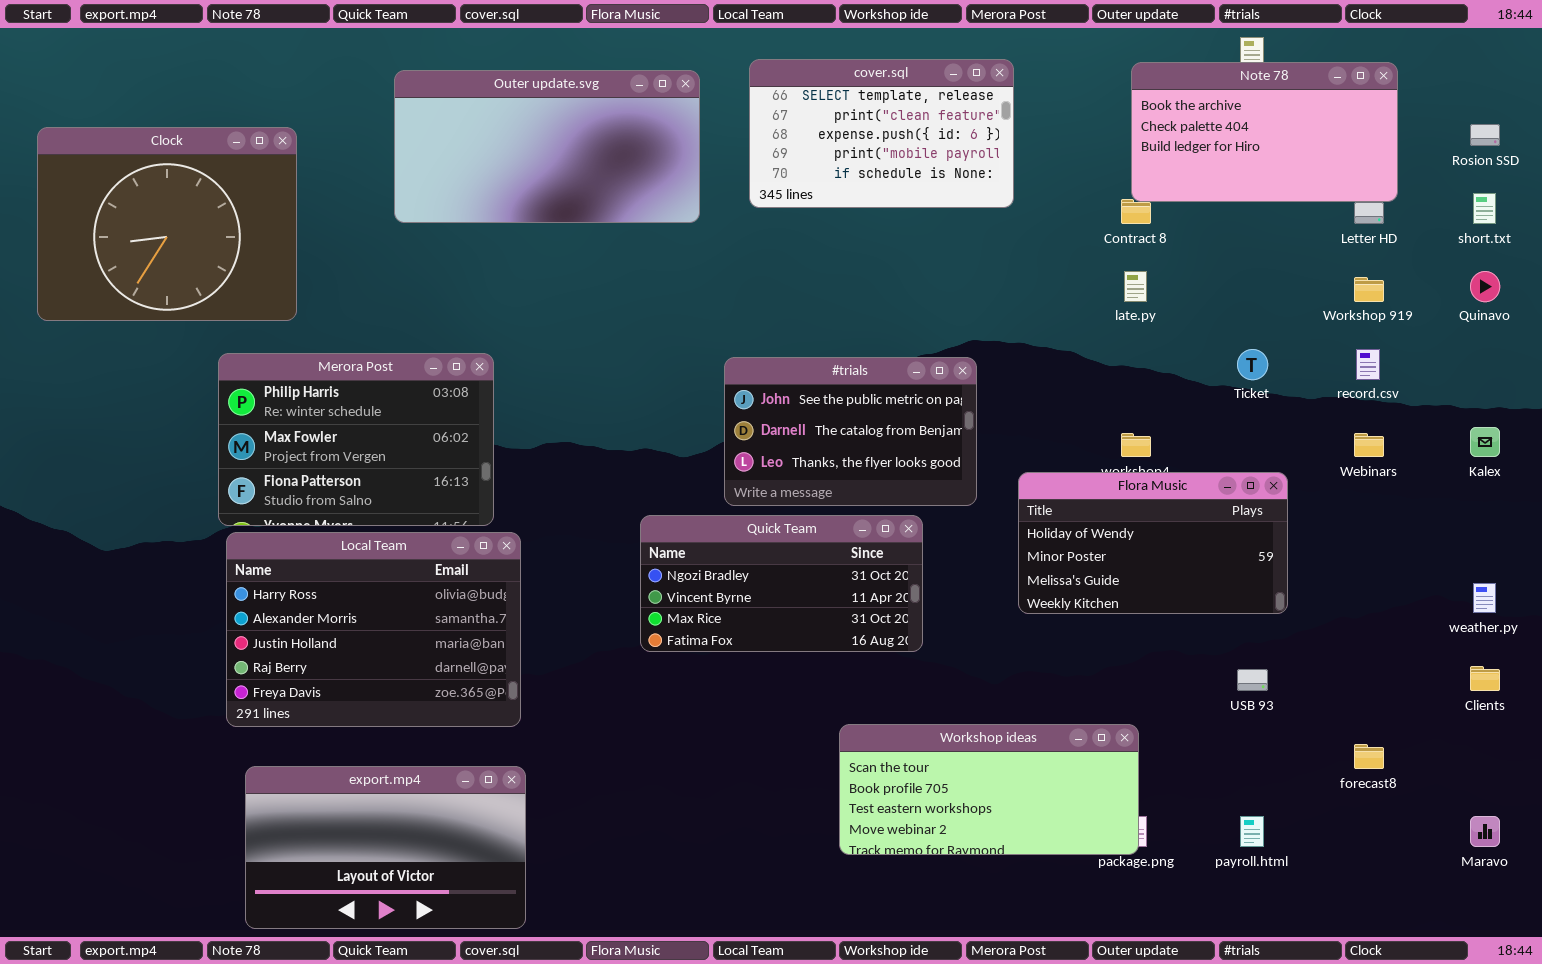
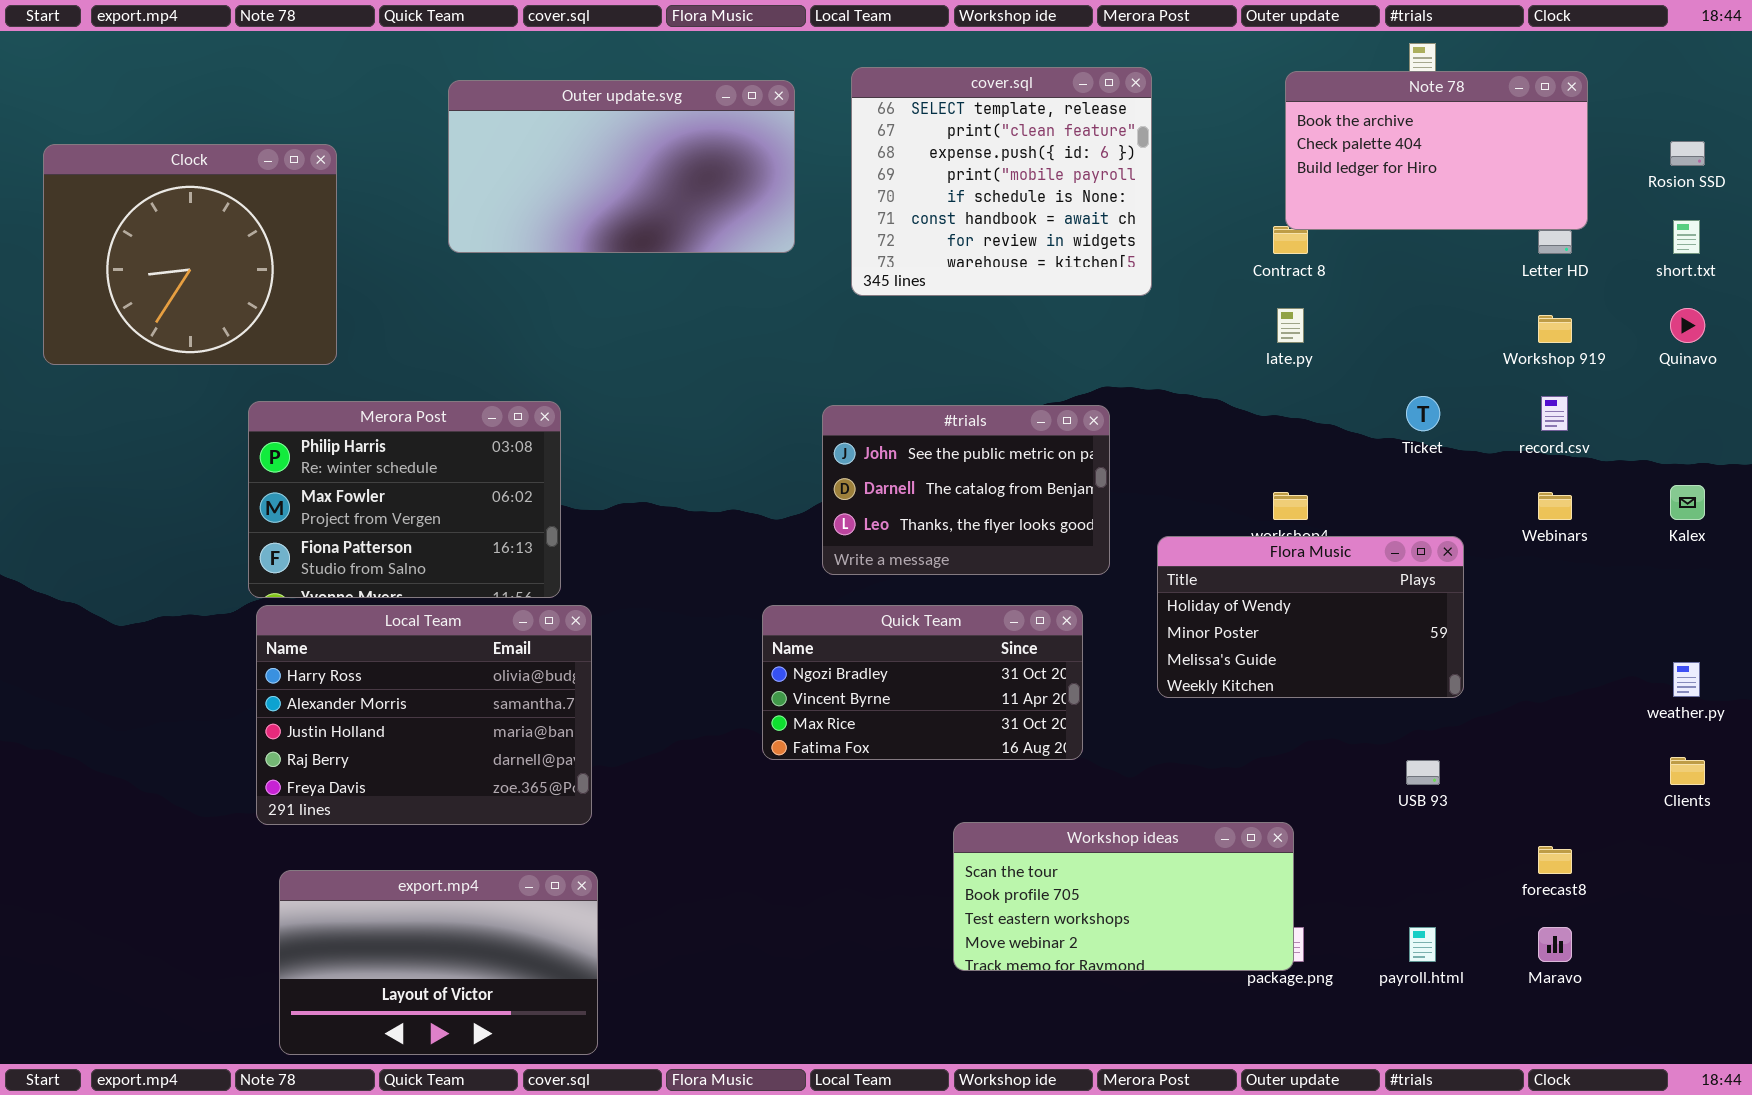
cover.sql: [749,59,1014,208] -> [851,67,1152,296], resized
Quick Team: [640,515,923,652] -> [762,605,1083,760], moved
Maravo: [1470,816,1500,847] -> [1538,927,1572,962], moved

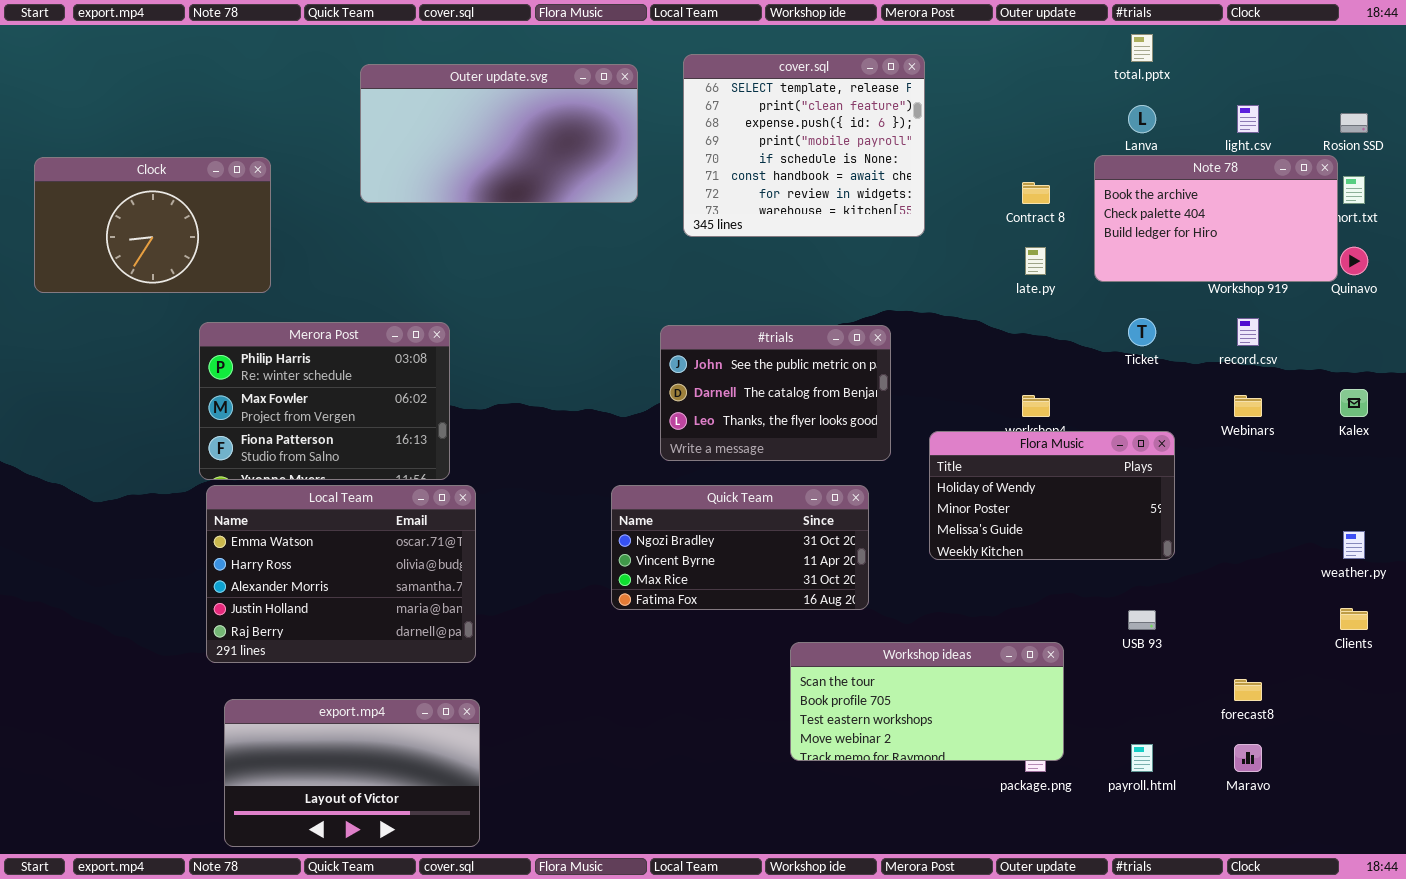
Note 78: [1285,71,1588,230] -> [1094,155,1338,282], moved
Clock: [43,144,337,365] -> [34,157,271,293], resized
Local Team: [256,605,592,825] -> [206,485,476,663], scrolled up 1 row
Workshop ideas: [953,822,1294,971] -> [790,642,1064,761], moved

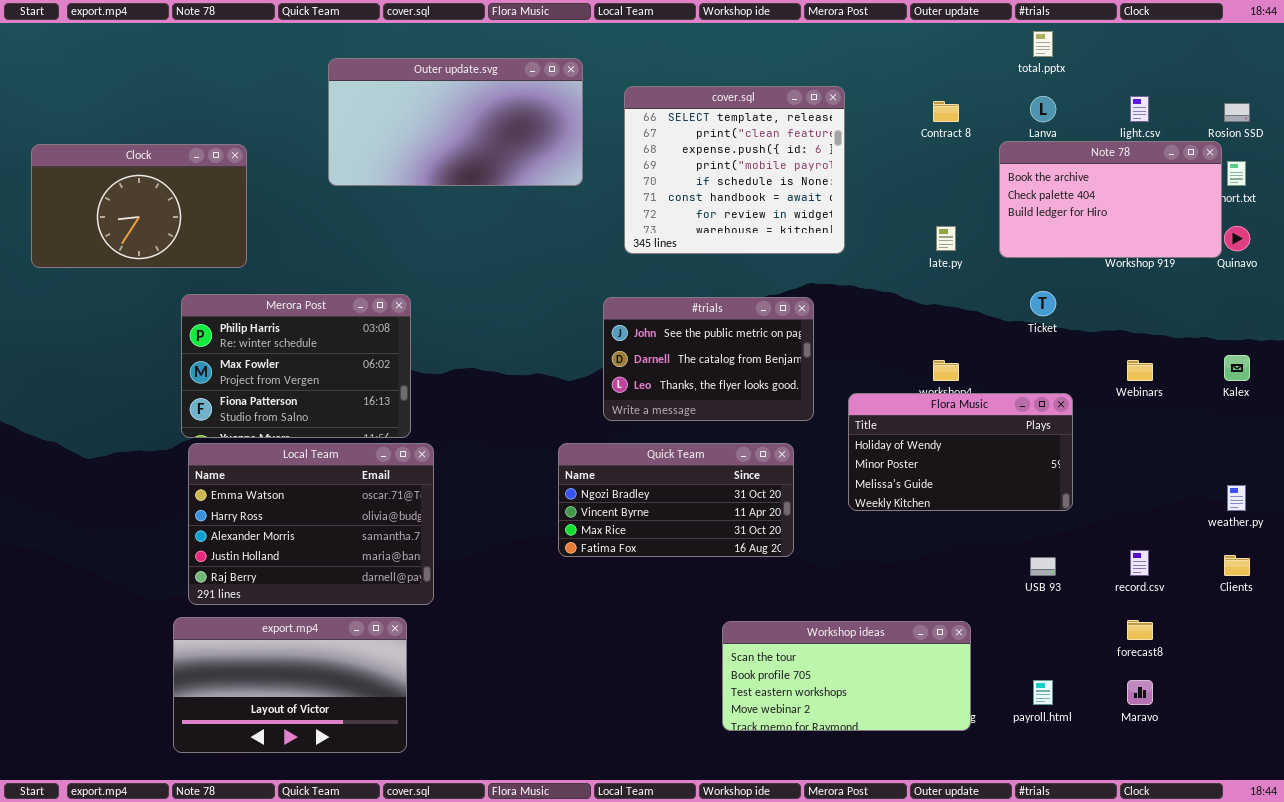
cover.sql: [683,54,925,237] -> [624,86,845,254], moved
Contract 8: [1022,182,1050,204] -> [933,101,959,122], moved
record.csv: [1237,318,1259,346] -> [1130,550,1149,576], moved
Workshop ideas: [790,642,1064,761] -> [722,621,971,731], moved
export.mp4: [224,699,480,847] -> [173,617,407,753], moved

